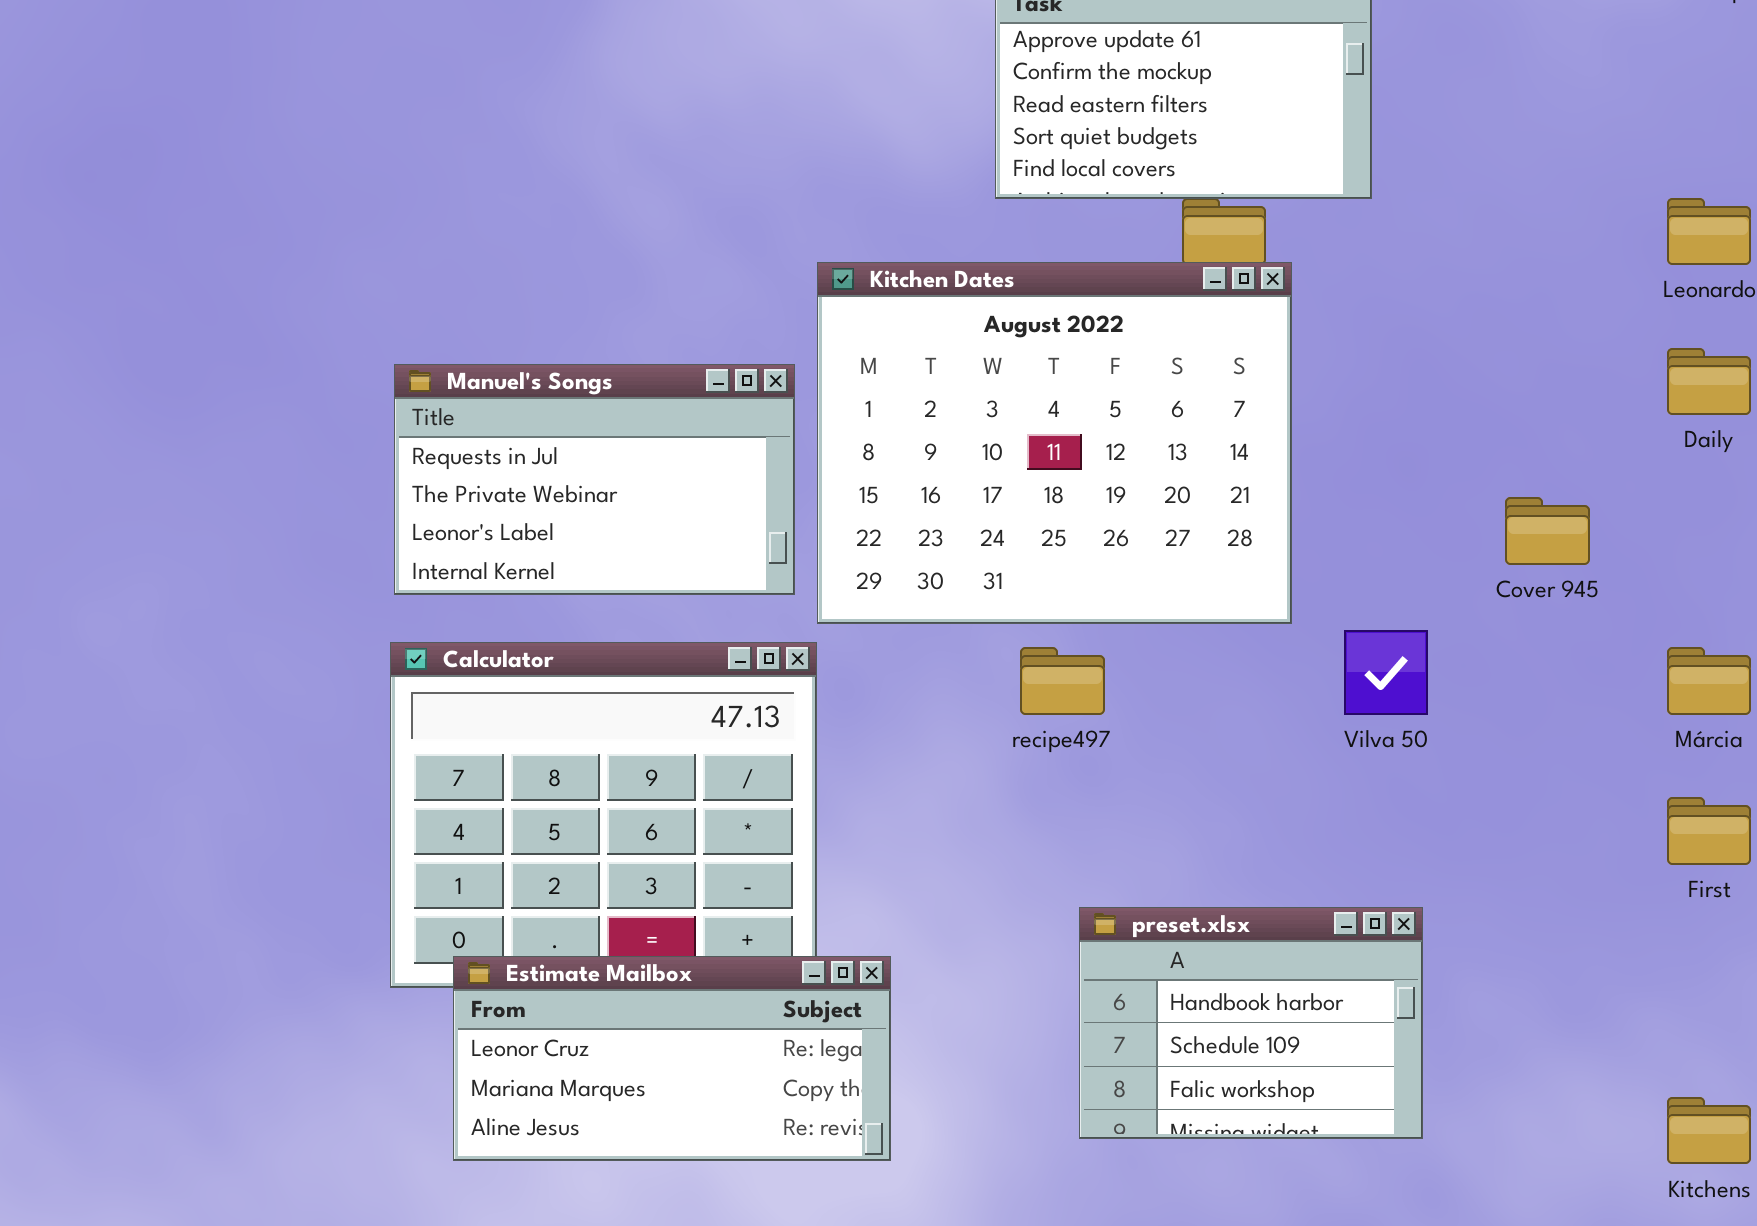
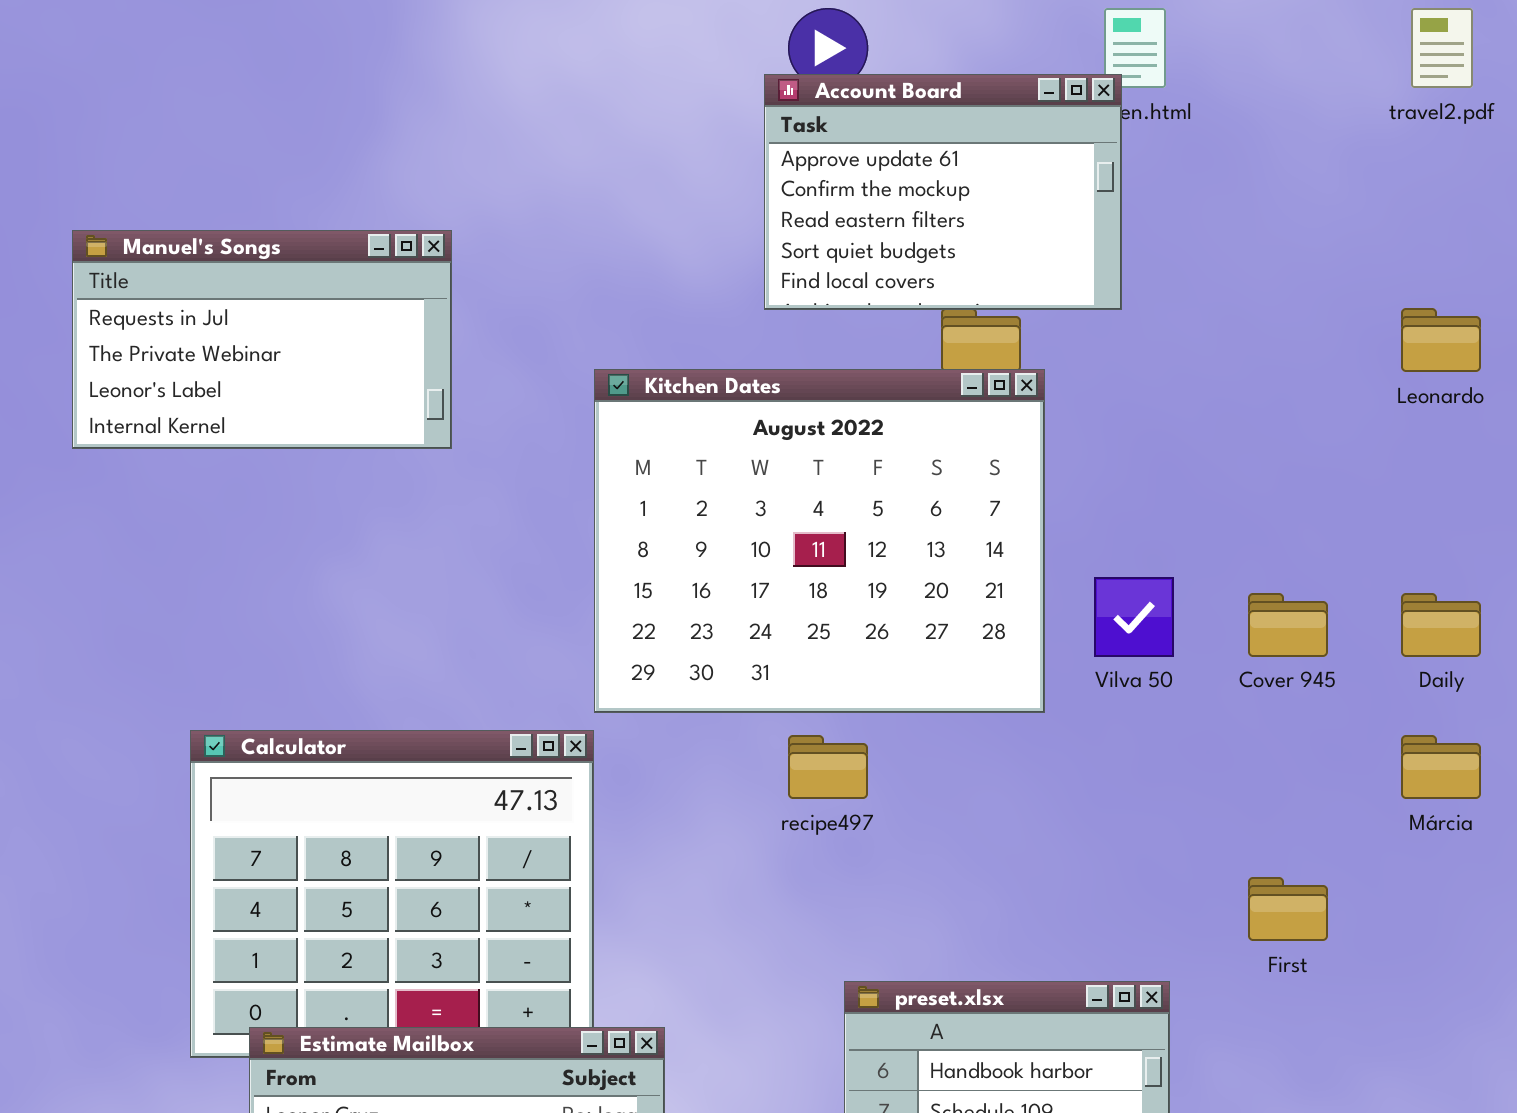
Daily: [1667,348,1751,415] -> [1401,593,1481,657], moved
Manuel's Songs: [394,364,795,595] -> [72,230,452,449], moved
Vilva 50: [1344,630,1428,715] -> [1094,577,1174,657], moved
First: [1667,797,1751,865] -> [1248,877,1328,941], moved

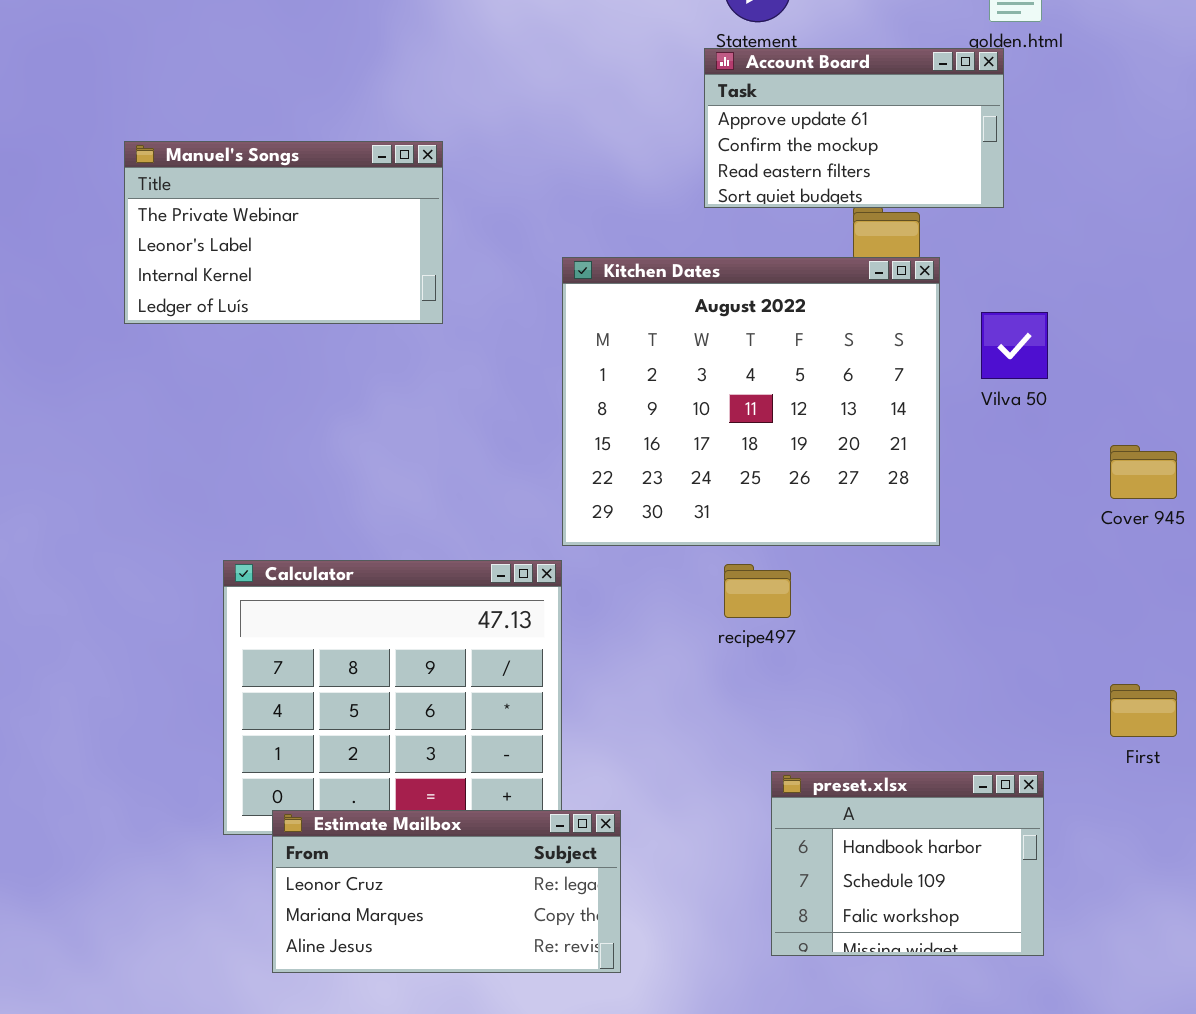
Account Board: [764,74,1122,310] -> [704,48,1004,208], resized
Manuel's Songs: [72,230,452,449] -> [124,141,443,324], scrolled down 1 row
Vilva 50: [1094,577,1174,657] -> [981,312,1048,379], moved

